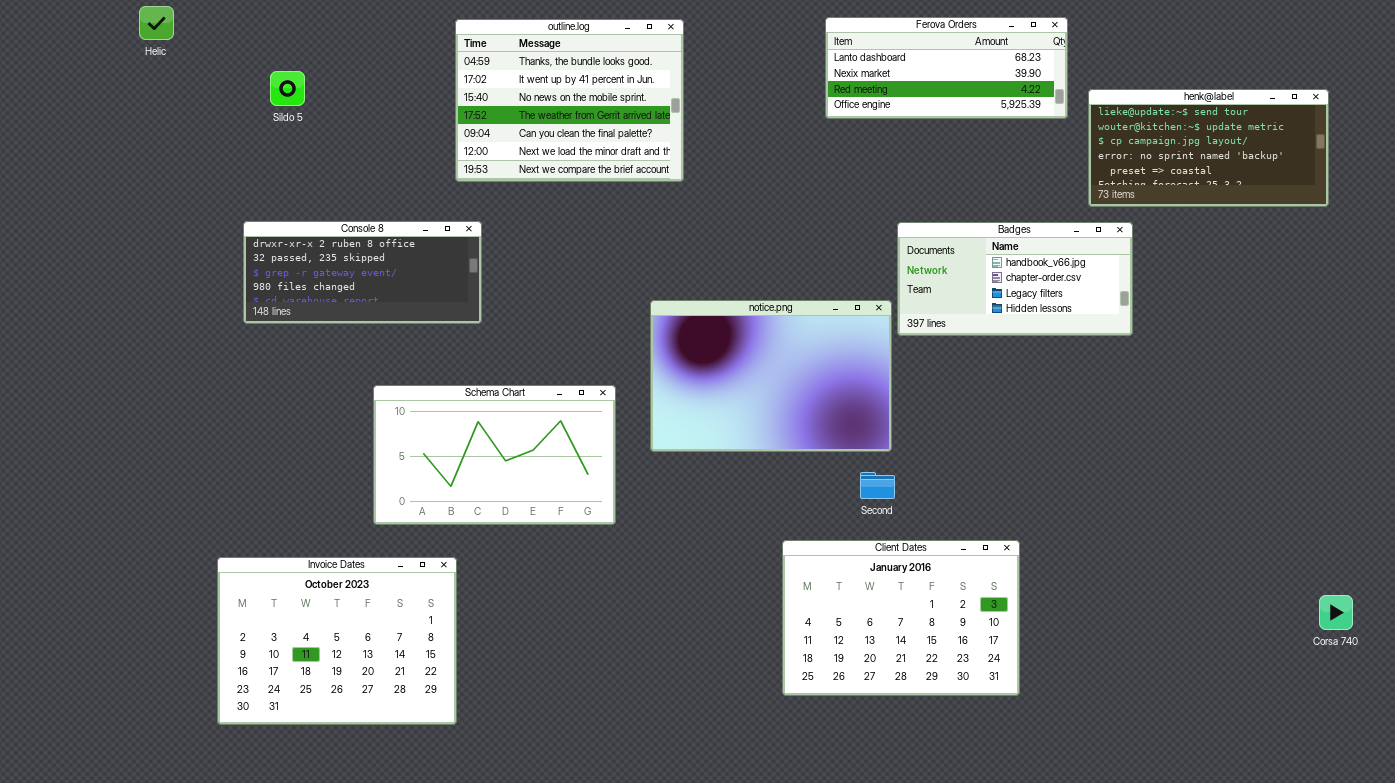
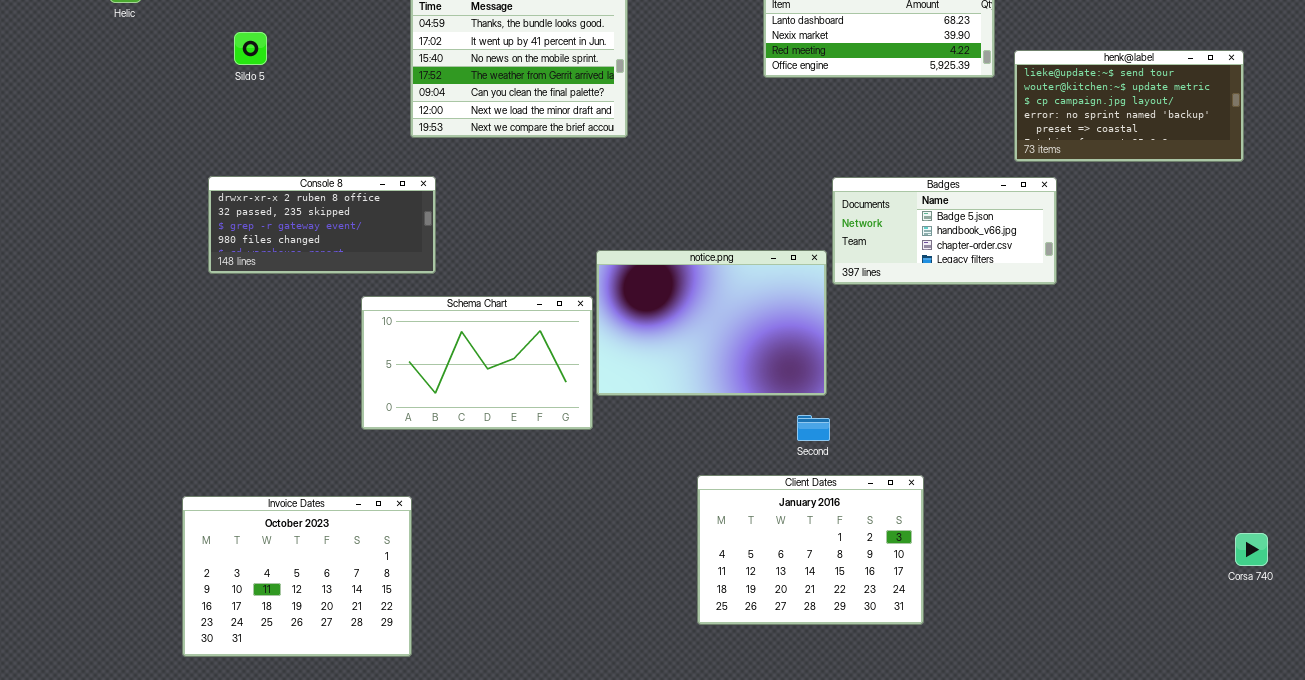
Badges: [897,222,1133,336] -> [832,177,1057,285], scrolled up 1 row
Schema Chart: [373,385,616,525] -> [361,296,593,430], moved
Client Dates: [782,540,1020,696] -> [697,475,924,625], moved

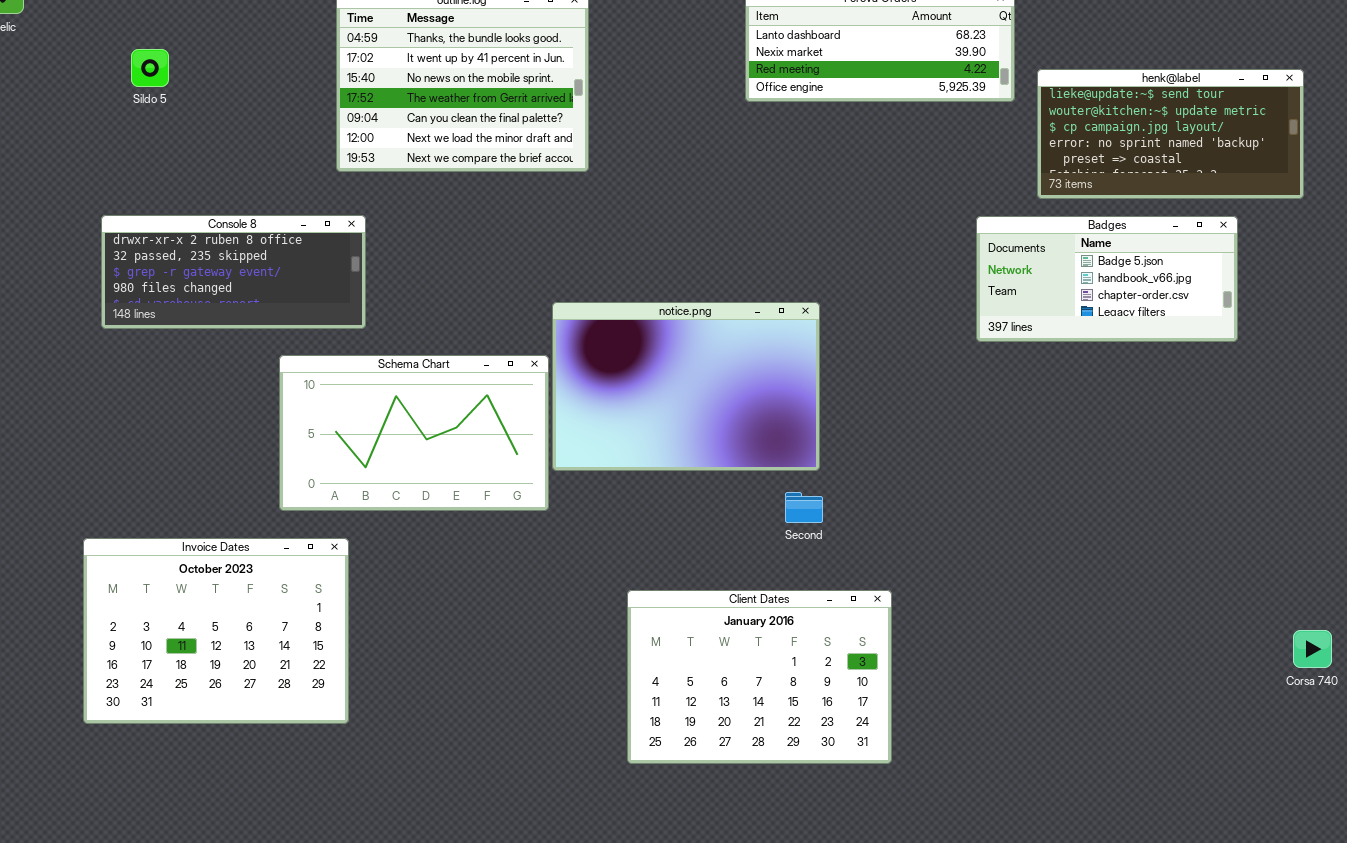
Badges: [832,177,1057,285] -> [976,216,1238,342], moved
Client Dates: [697,475,924,625] -> [627,590,892,764], moved
Invoice Dates: [182,496,412,657] -> [83,538,349,724], moved

